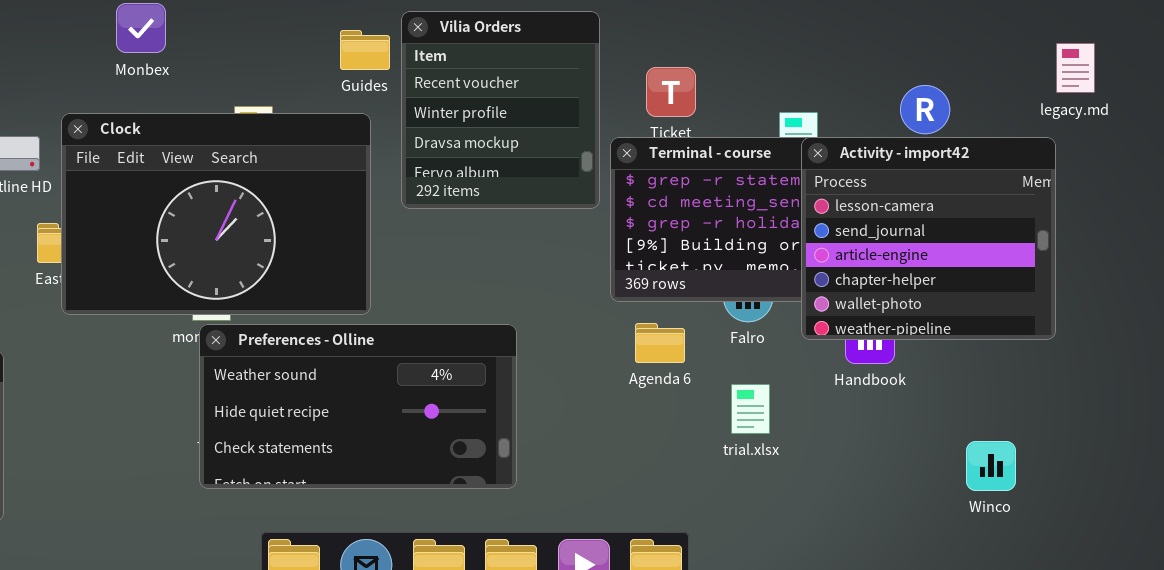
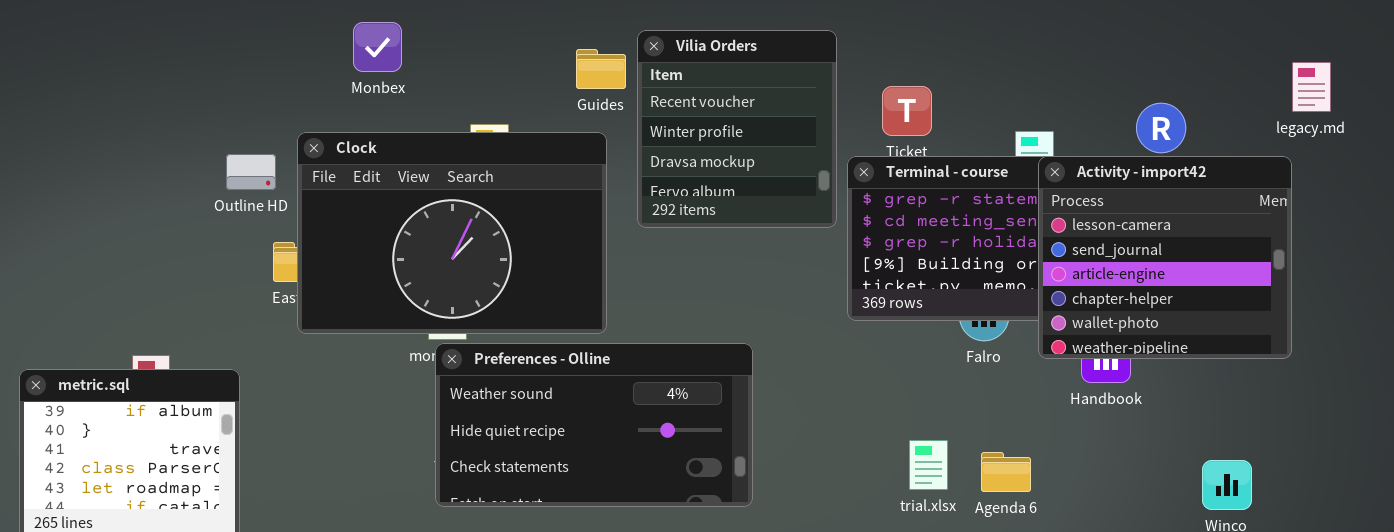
Agenda 6: [635,323,685,363] -> [981,452,1031,492], moved
trial.xlsx: [731,384,770,434] -> [909,440,948,490], moved

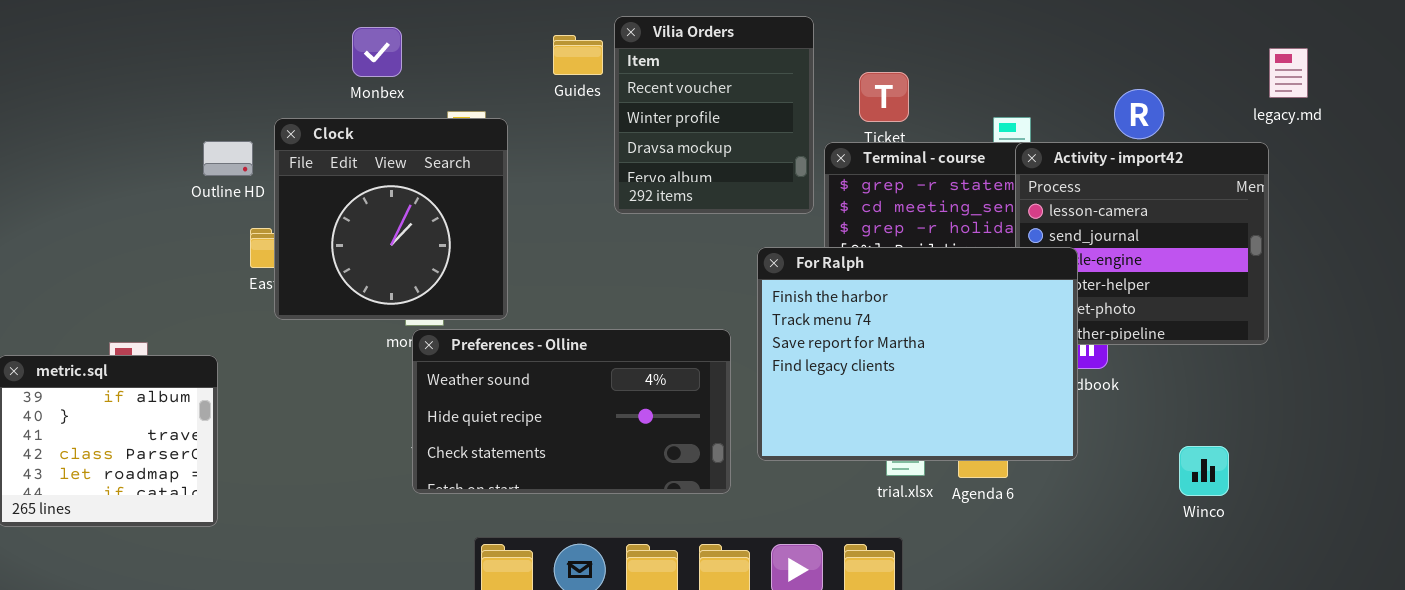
Monbex: [353,22,402,72] -> [352,27,402,77], moved
Clock: [297,132,607,334] -> [274,118,508,320], resized
For Ralph: none -> [757,247,1078,461], opened

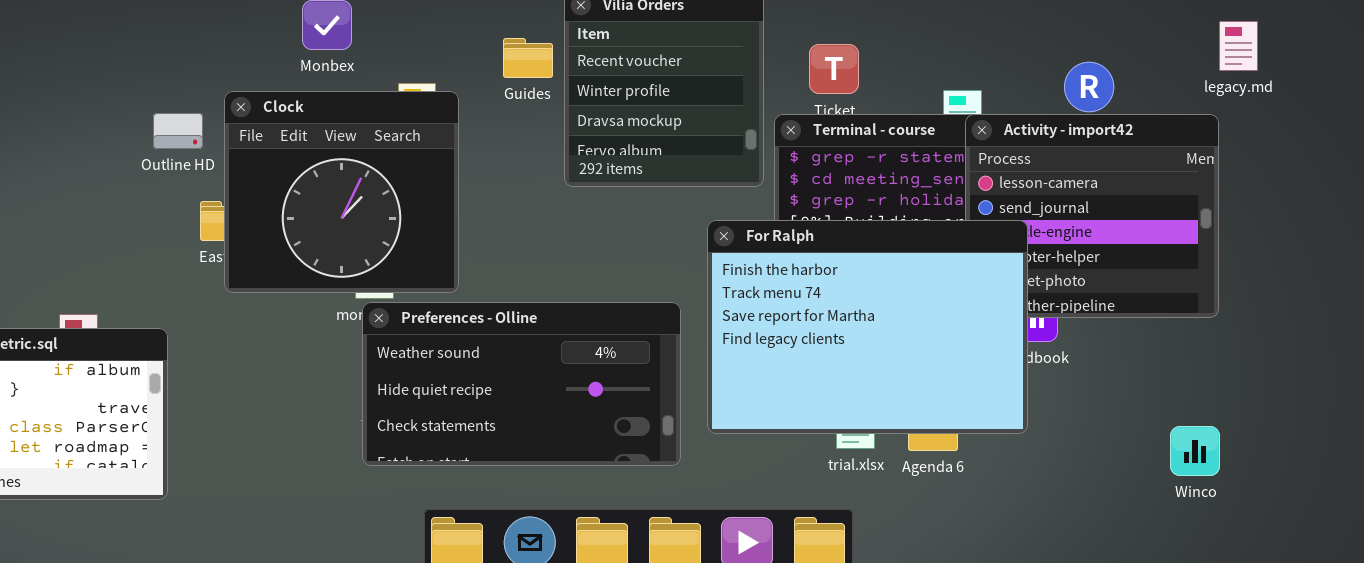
Guides: [553,35,603,75] -> [503,38,553,78], moved
Winco: [1179,446,1229,496] -> [1170,426,1220,476], moved

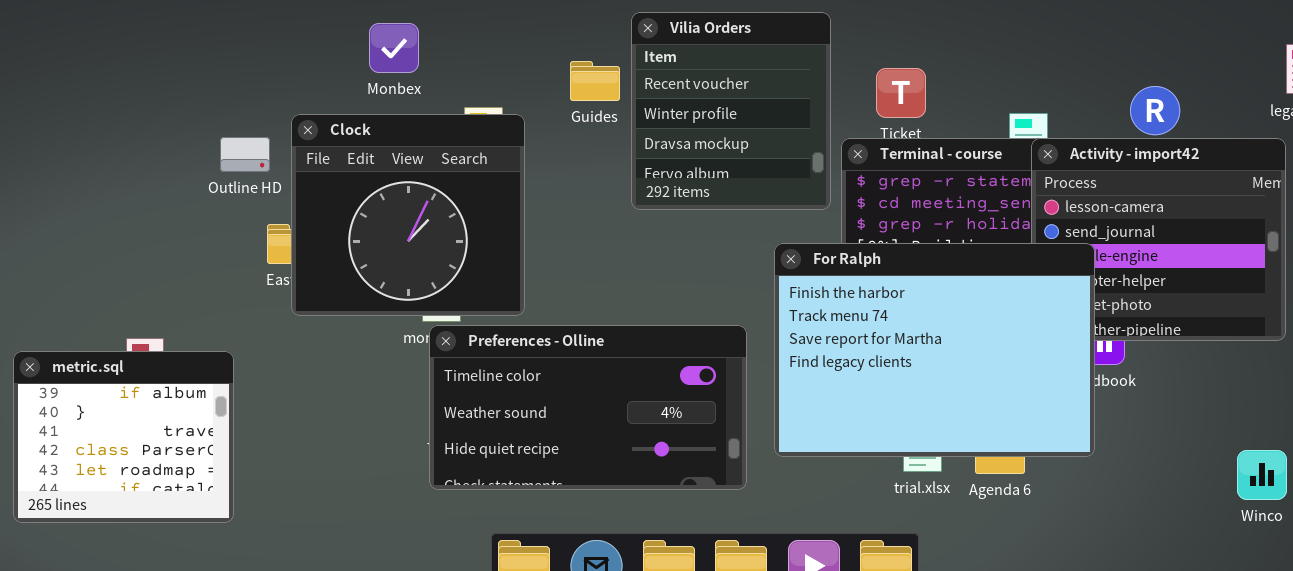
Preferences - Olline: [362,302,681,466] -> [429,325,747,490], scrolled up 1 row

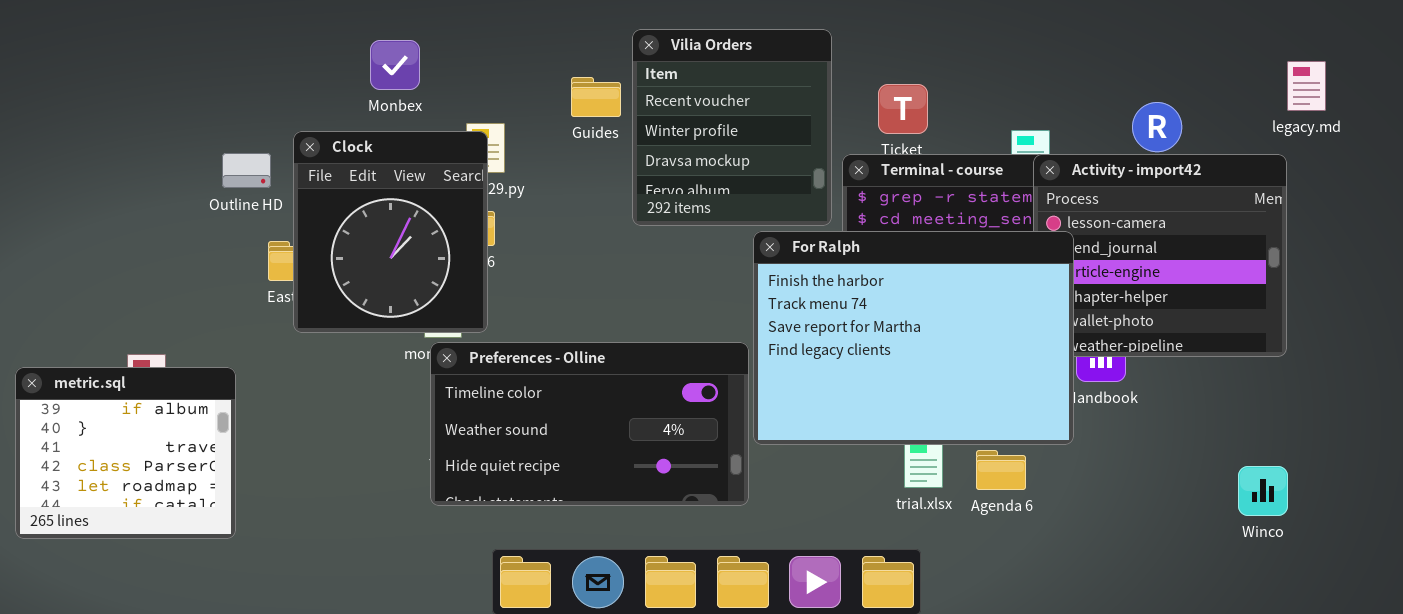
Clock: [291,114,525,316] -> [293,131,488,333], resized
For Ralph: [774,243,1095,457] -> [753,231,1074,445], moved

